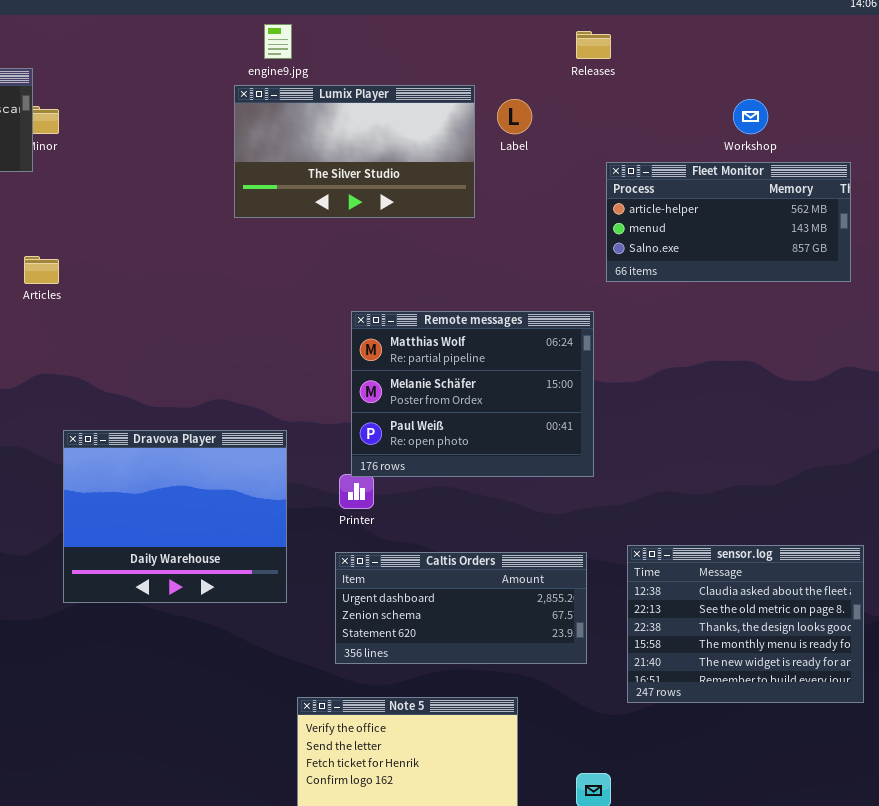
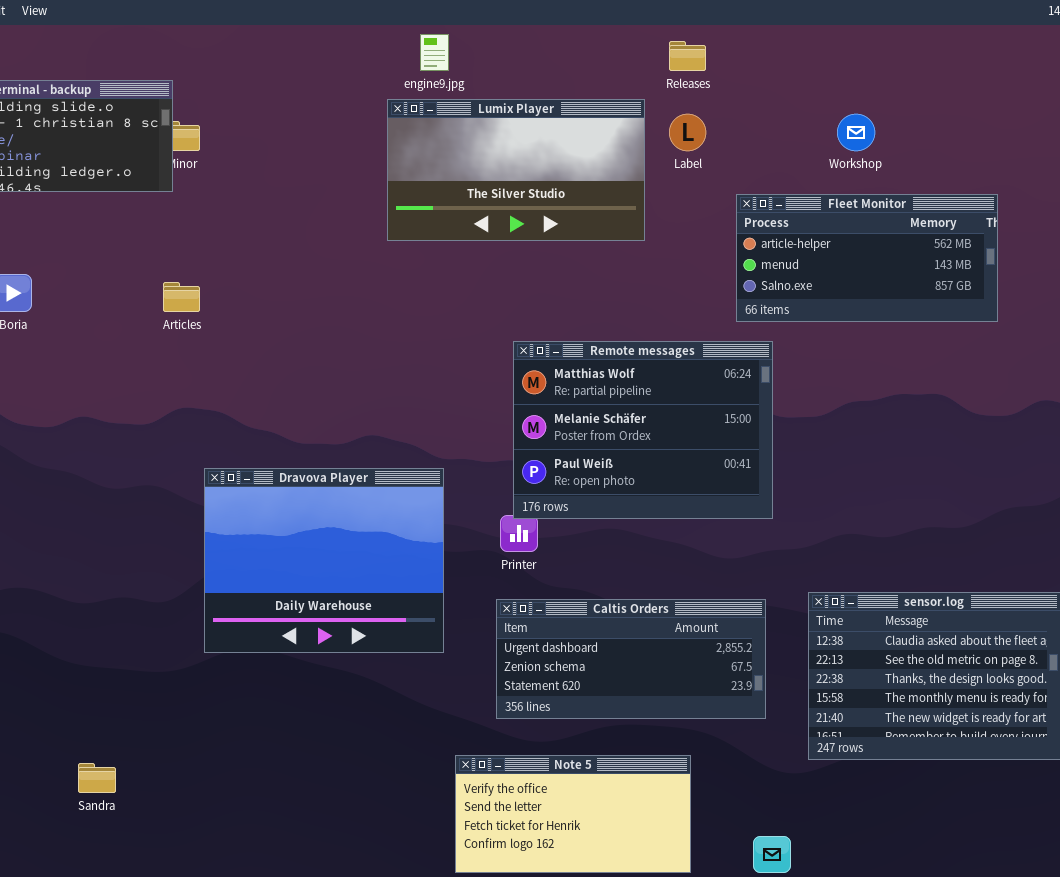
Releases: [576,31,611,59] -> [669,41,706,71], moved
Workshop: [733,99,768,134] -> [837,114,875,151], moved
Fleet Monitor: [606,162,851,282] -> [736,194,998,322], moved

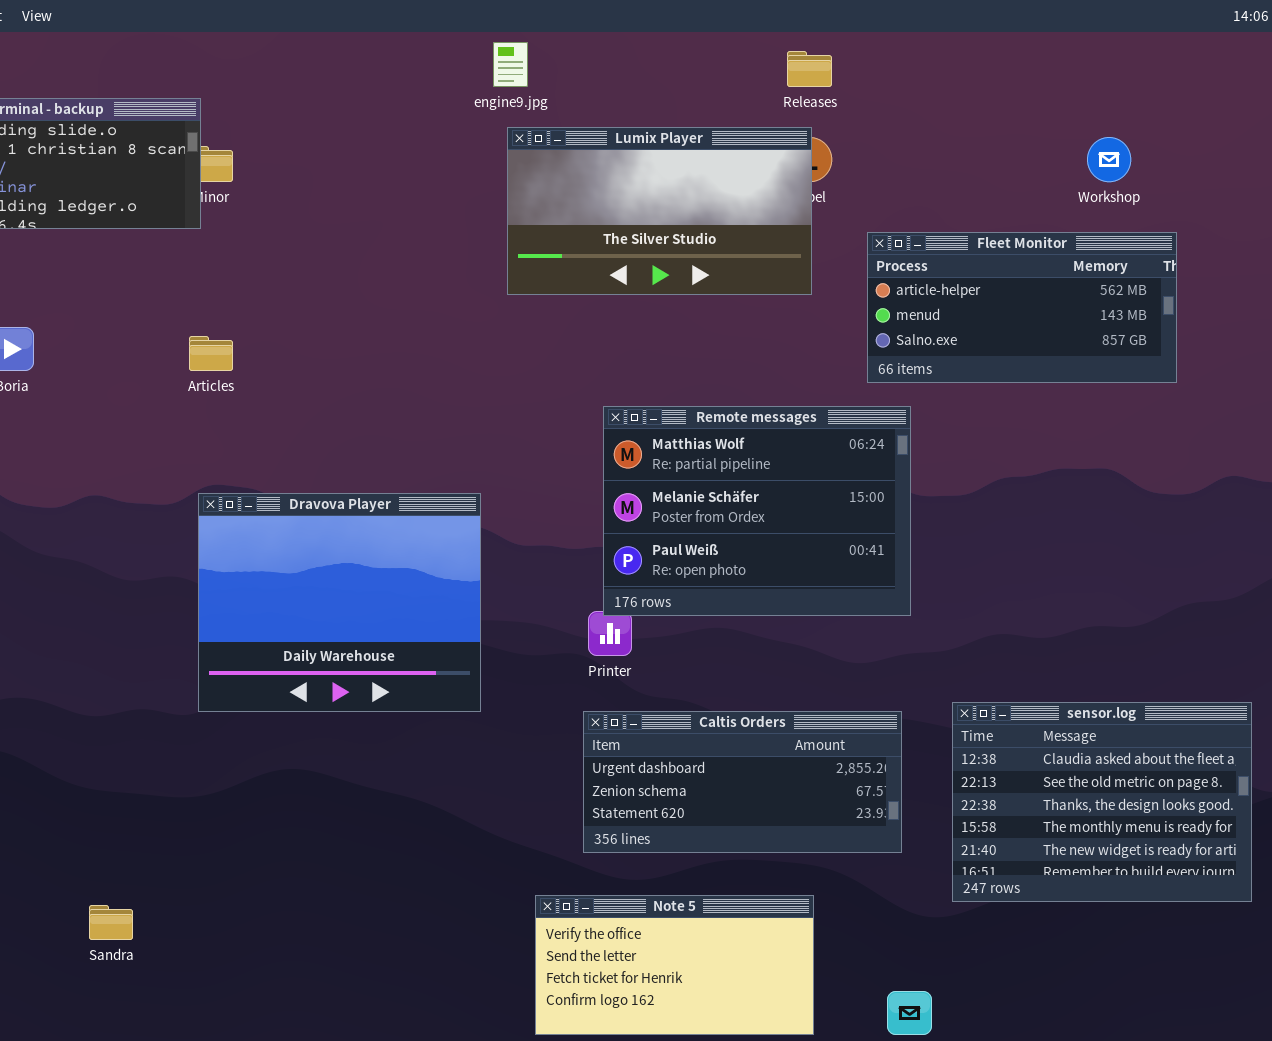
Lumix Player: [387,99,645,241] -> [507,127,812,295], moved
Workshop: [837,114,875,151] -> [1087,137,1131,182], moved
Dravova Player: [204,468,444,653] -> [198,493,481,712], moved

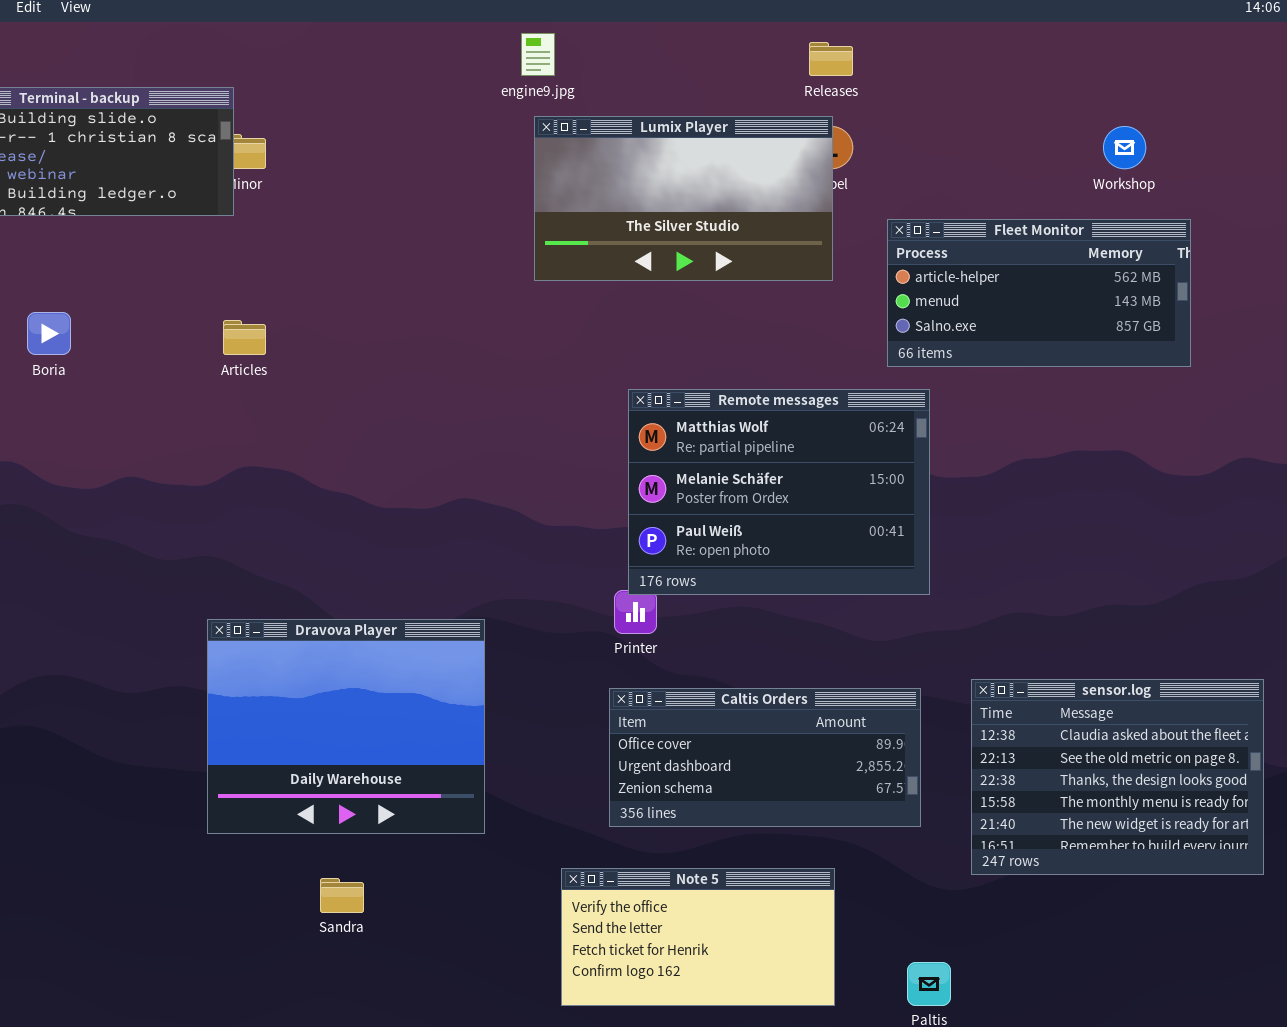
Dravova Player: [198,493,481,712] -> [207,619,485,834], moved
Caltis Orders: [583,711,902,853] -> [609,688,921,827], scrolled up 1 row
Sandra: [89,905,133,940] -> [320,878,364,913], moved

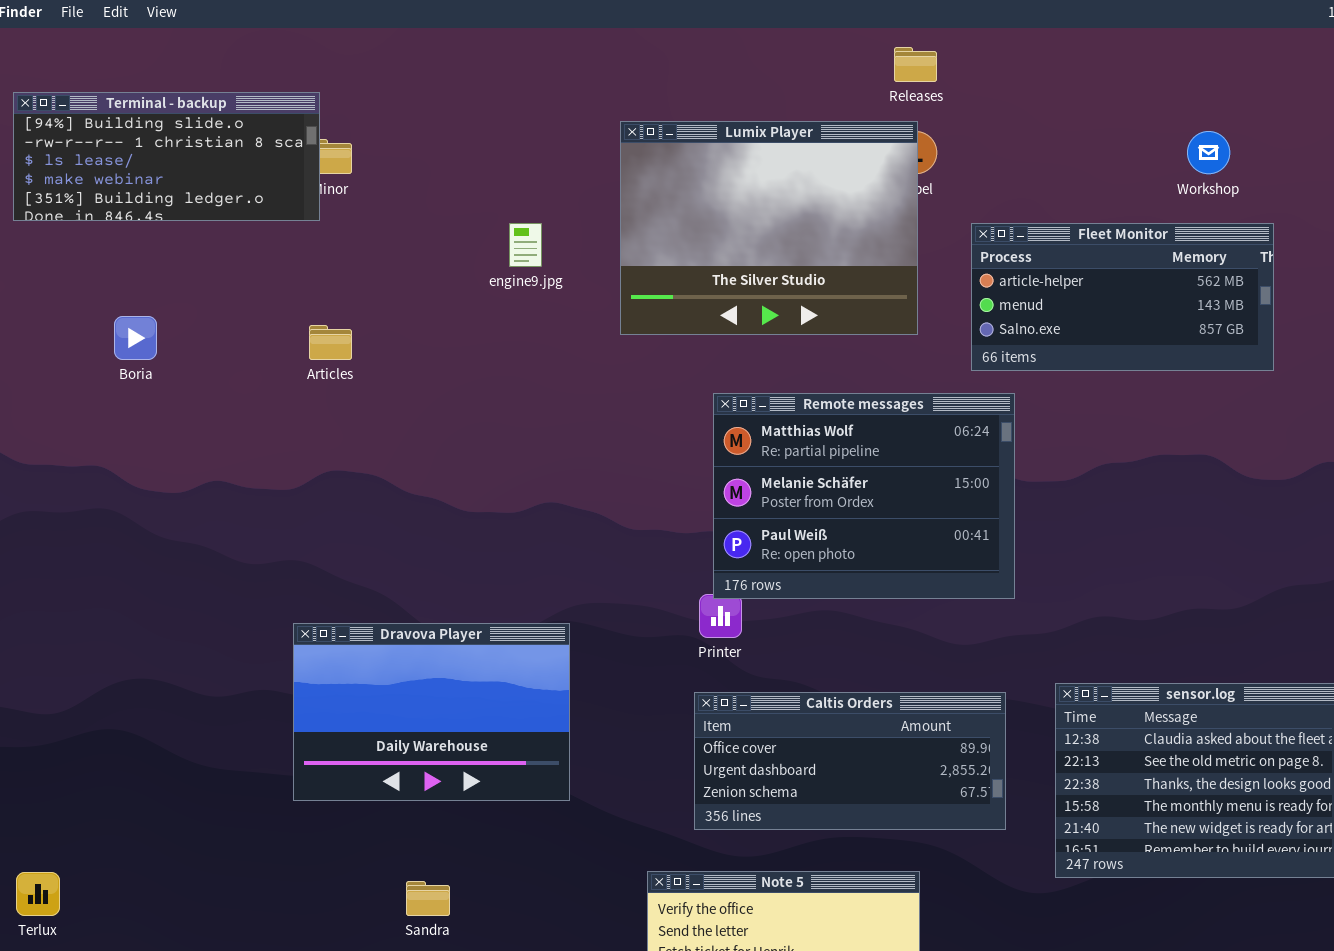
engine9.jpg: [521,33,555,76] -> [509,223,542,267], moved
Lumix Player: [534,116,833,281] -> [620,121,918,335], resized
Dravova Player: [207,619,485,834] -> [293,623,570,801], resized

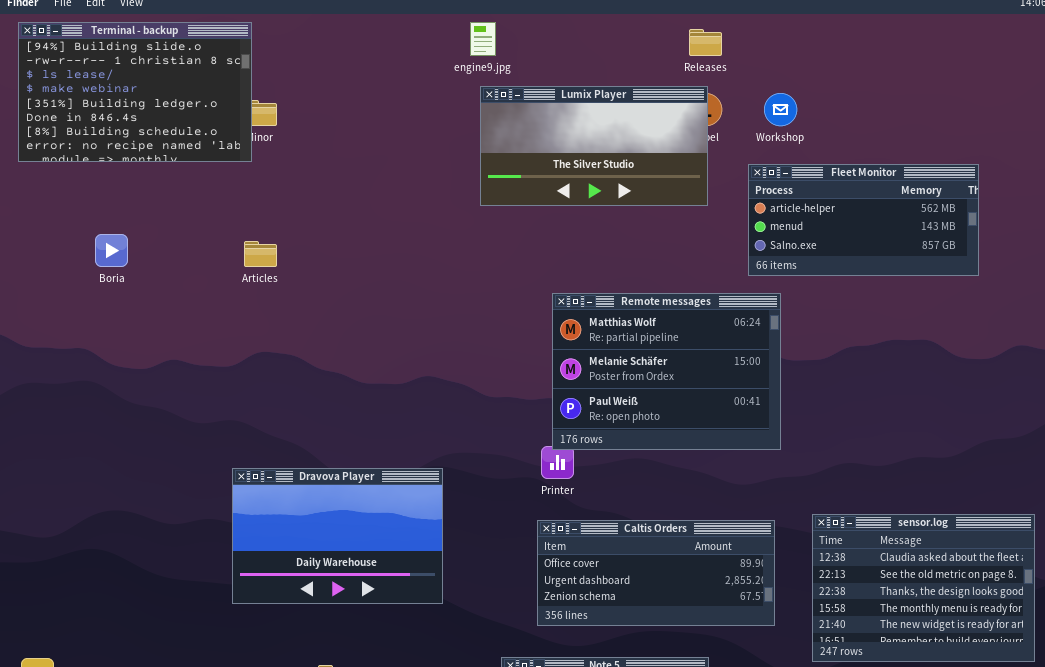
Terminal - backup: [13,92,320,221] -> [18,22,252,162], resized
Lumix Player: [620,121,918,335] -> [480,86,708,206], resized
Workshop: [1187,131,1230,174] -> [764,93,797,126], moved
engine9.jpg: [509,223,542,267] -> [470,22,496,56], moved

